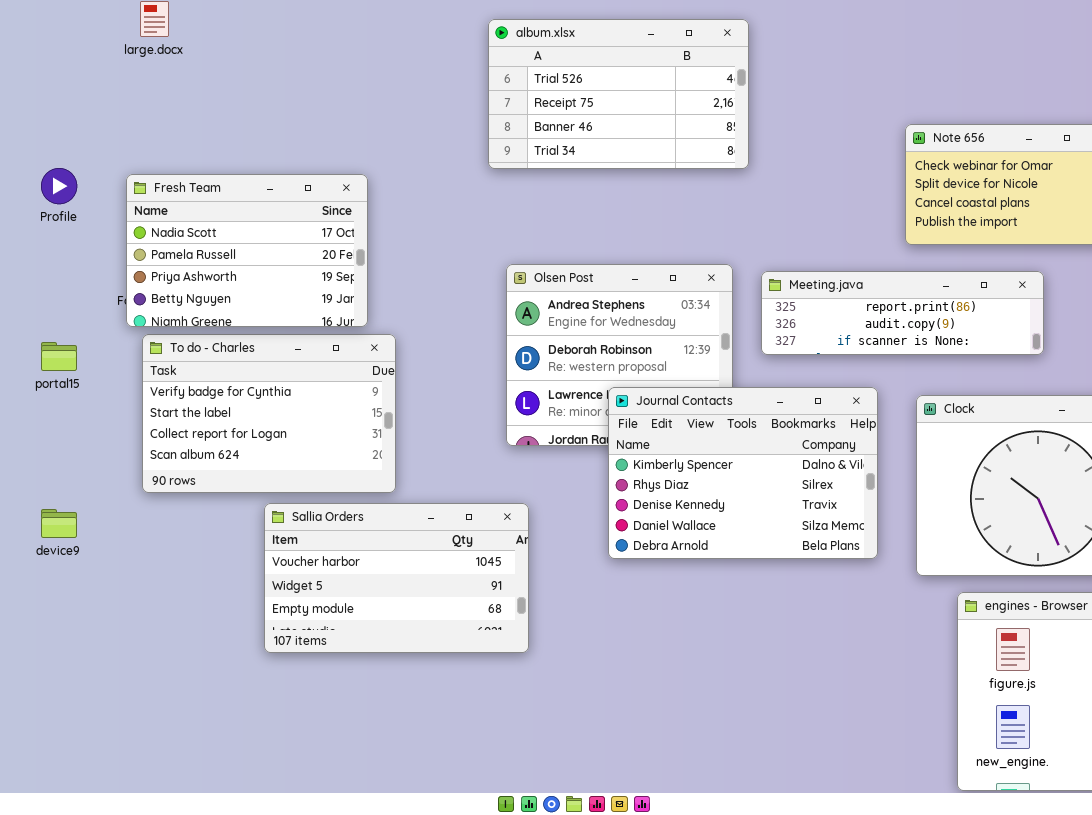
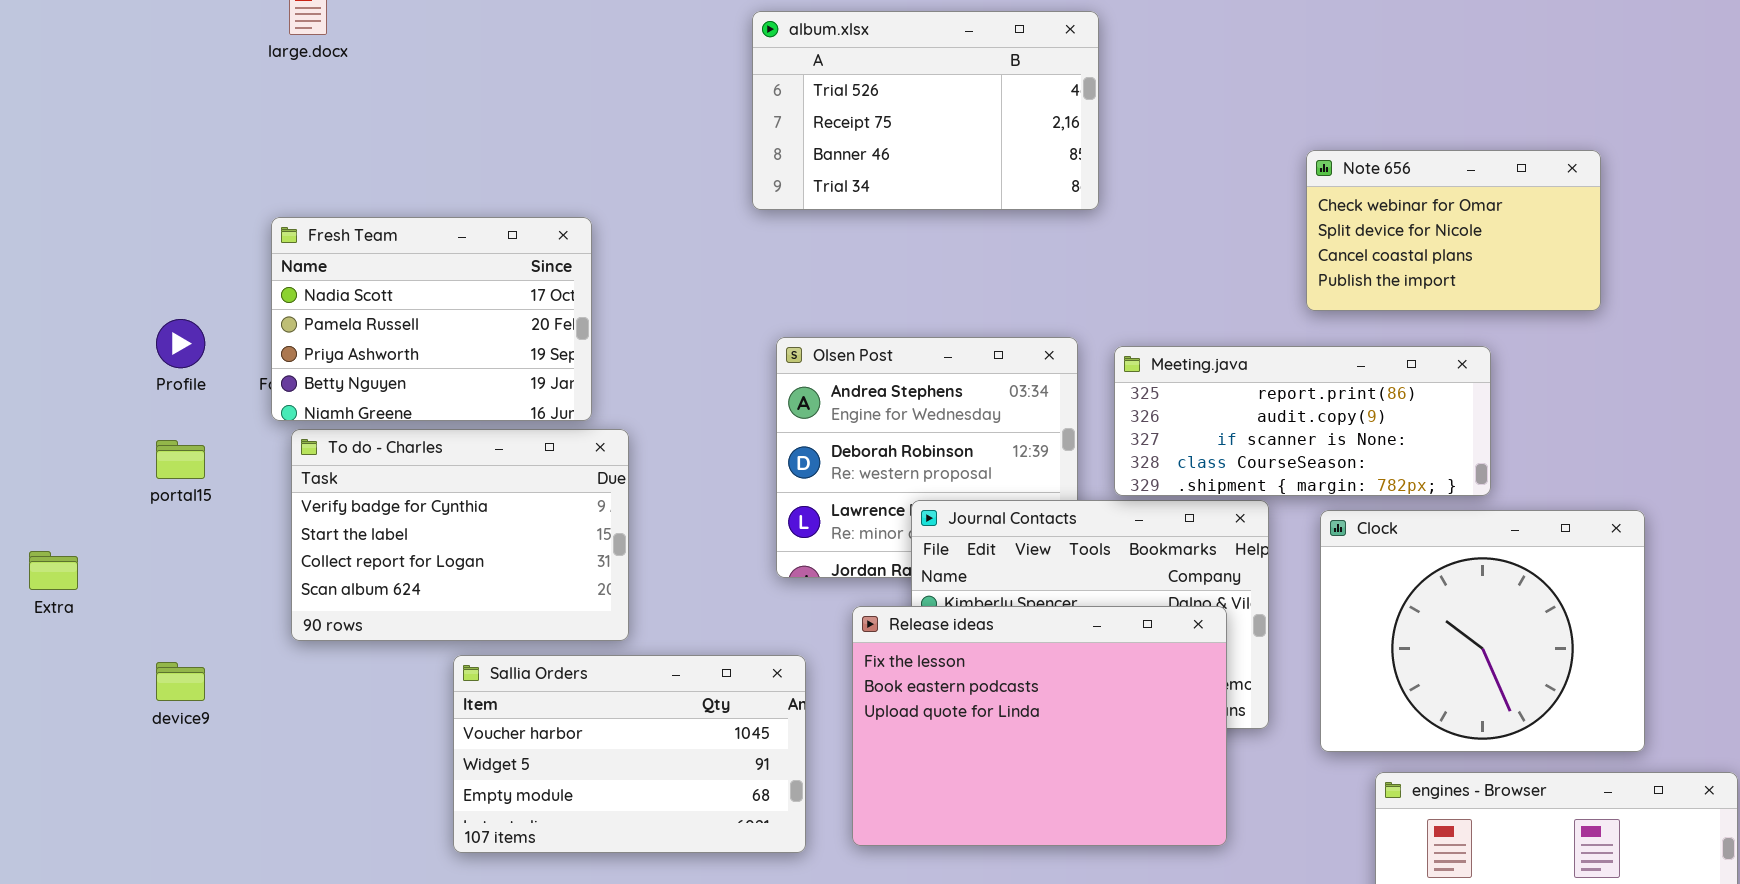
Profile: [41,168,77,204] -> [156,319,205,368], moved
Meeting.java: [761,271,1044,355] -> [1114,346,1491,496], resized
Release ideas: none -> [852,606,1227,846], opened

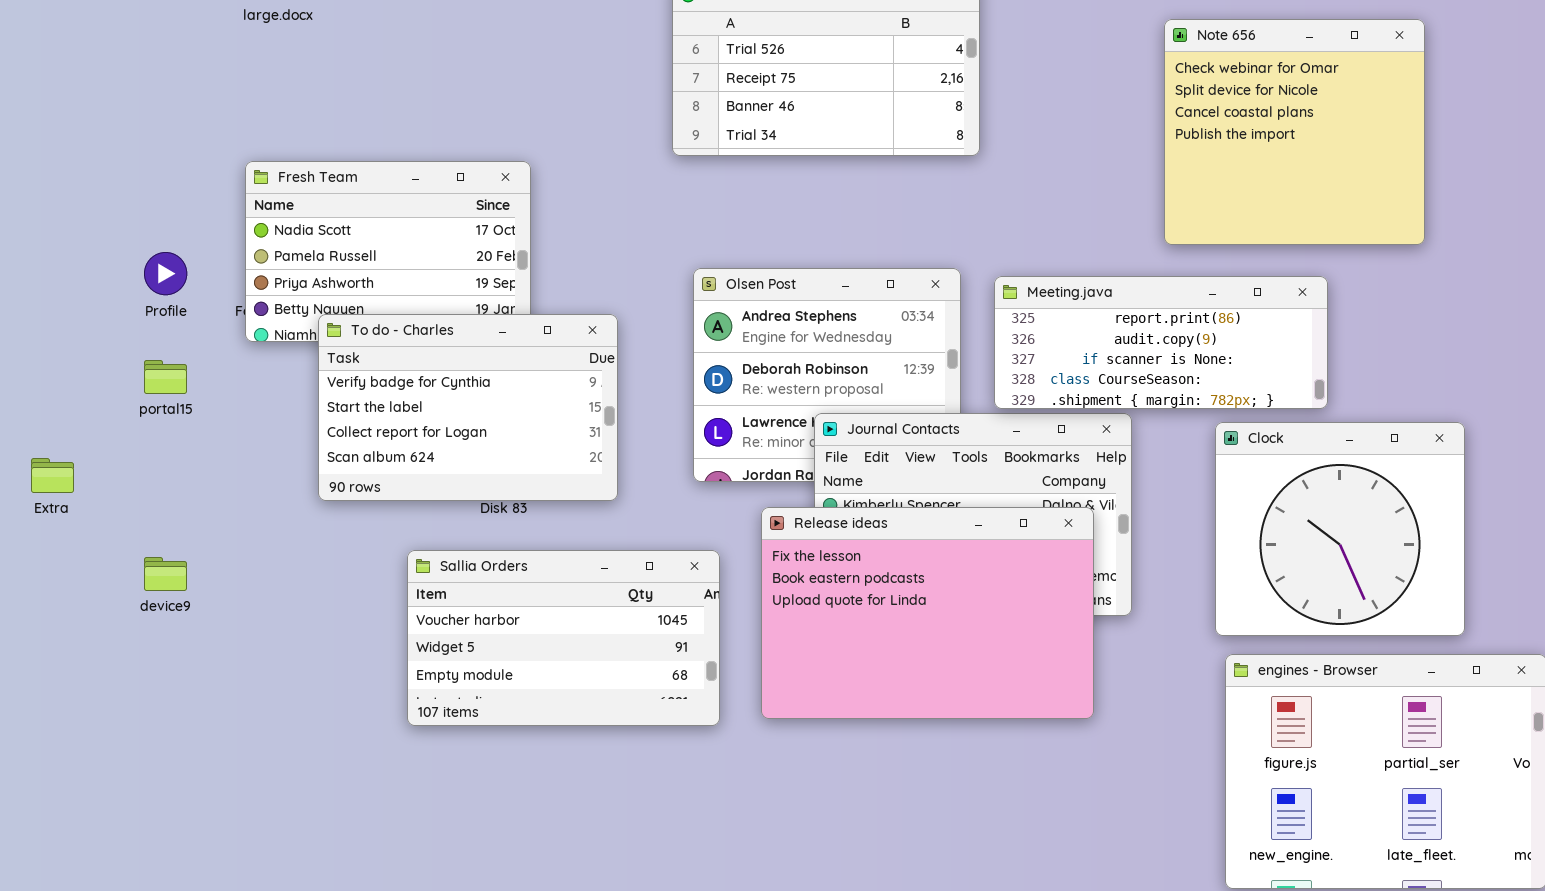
Note 656: [1306,150,1601,311] -> [1164,19,1425,245], resized
To do - Charles: [291,429,629,641] -> [318,314,618,501], moved
Clock: [1320,510,1645,752] -> [1215,422,1465,636], resized

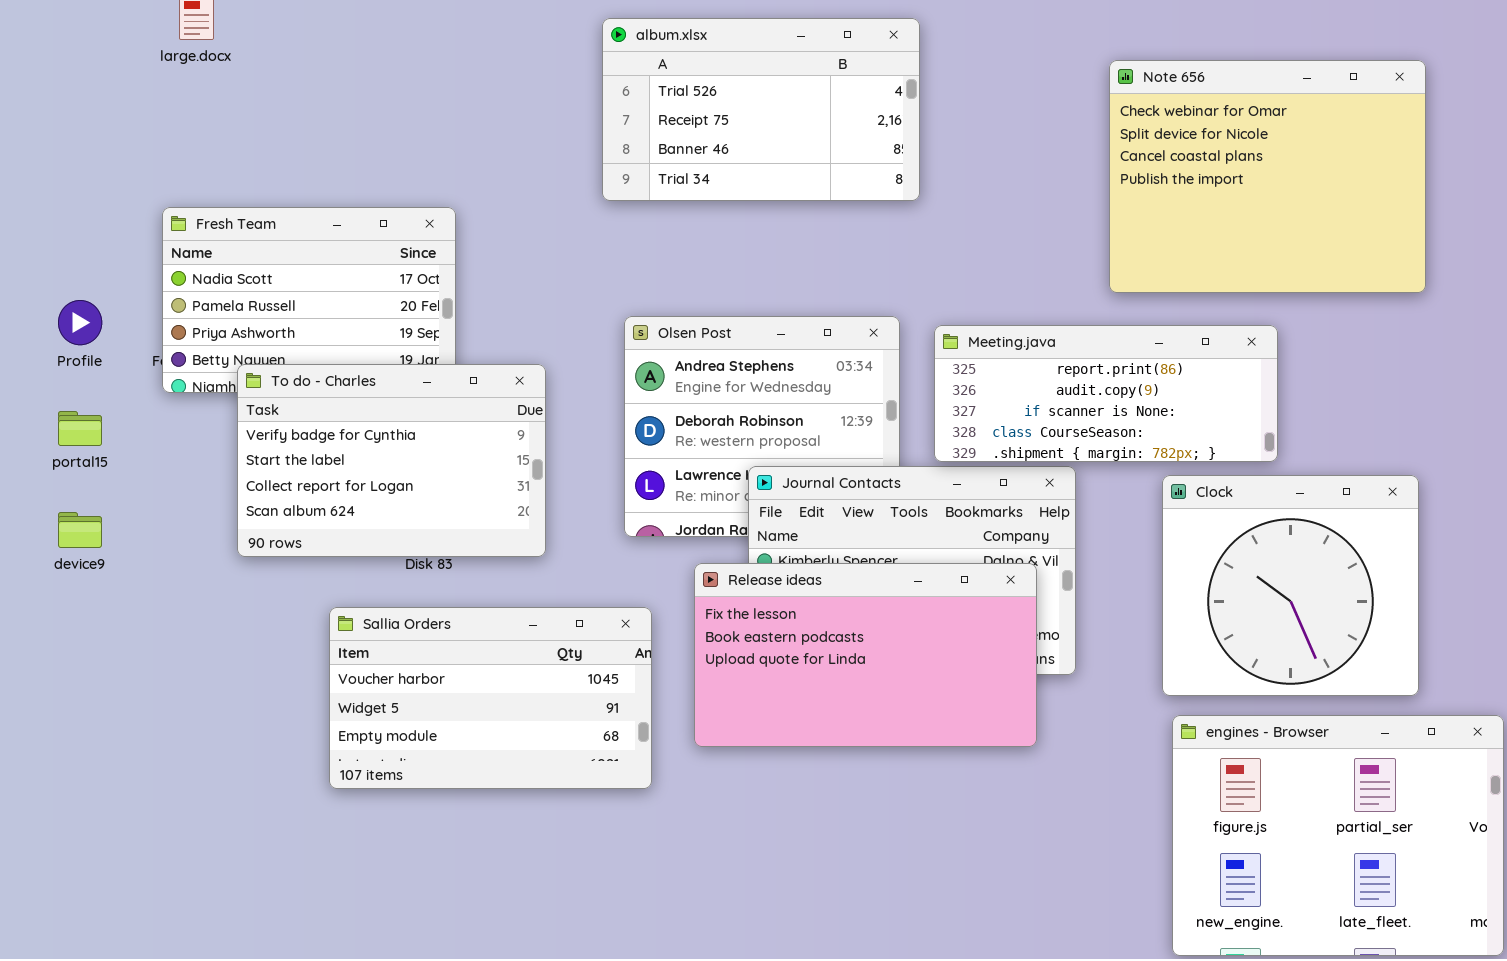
Note 656: [1164,19,1425,245] -> [1109,60,1426,293], resized
Release ideas: [761,507,1094,719] -> [694,563,1037,747], resized
device9: [144,557,187,591] -> [58,512,102,548], moved

